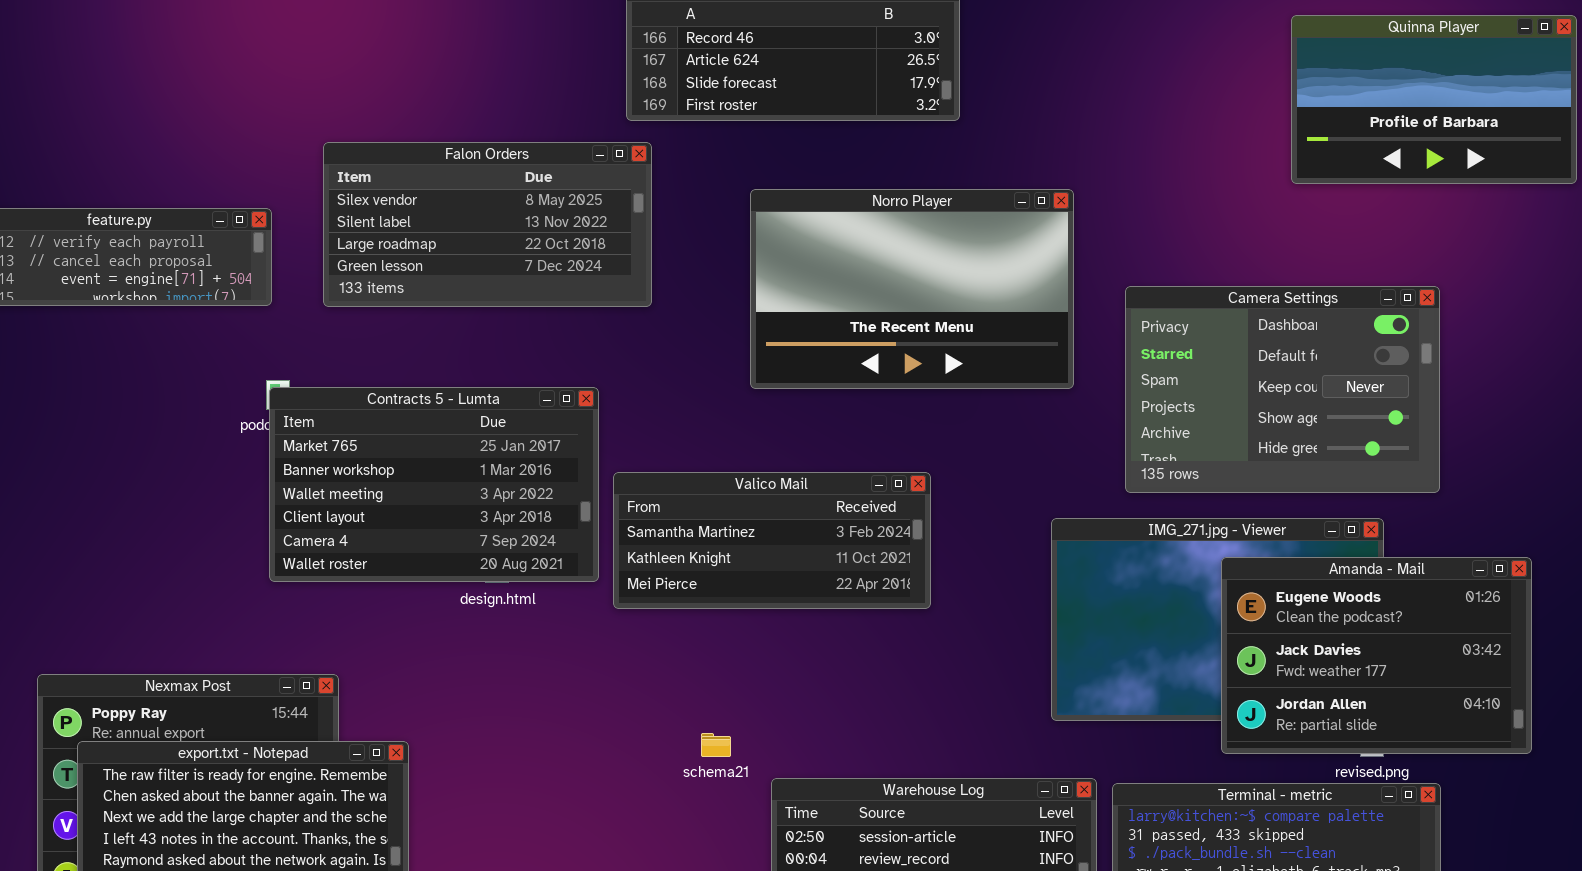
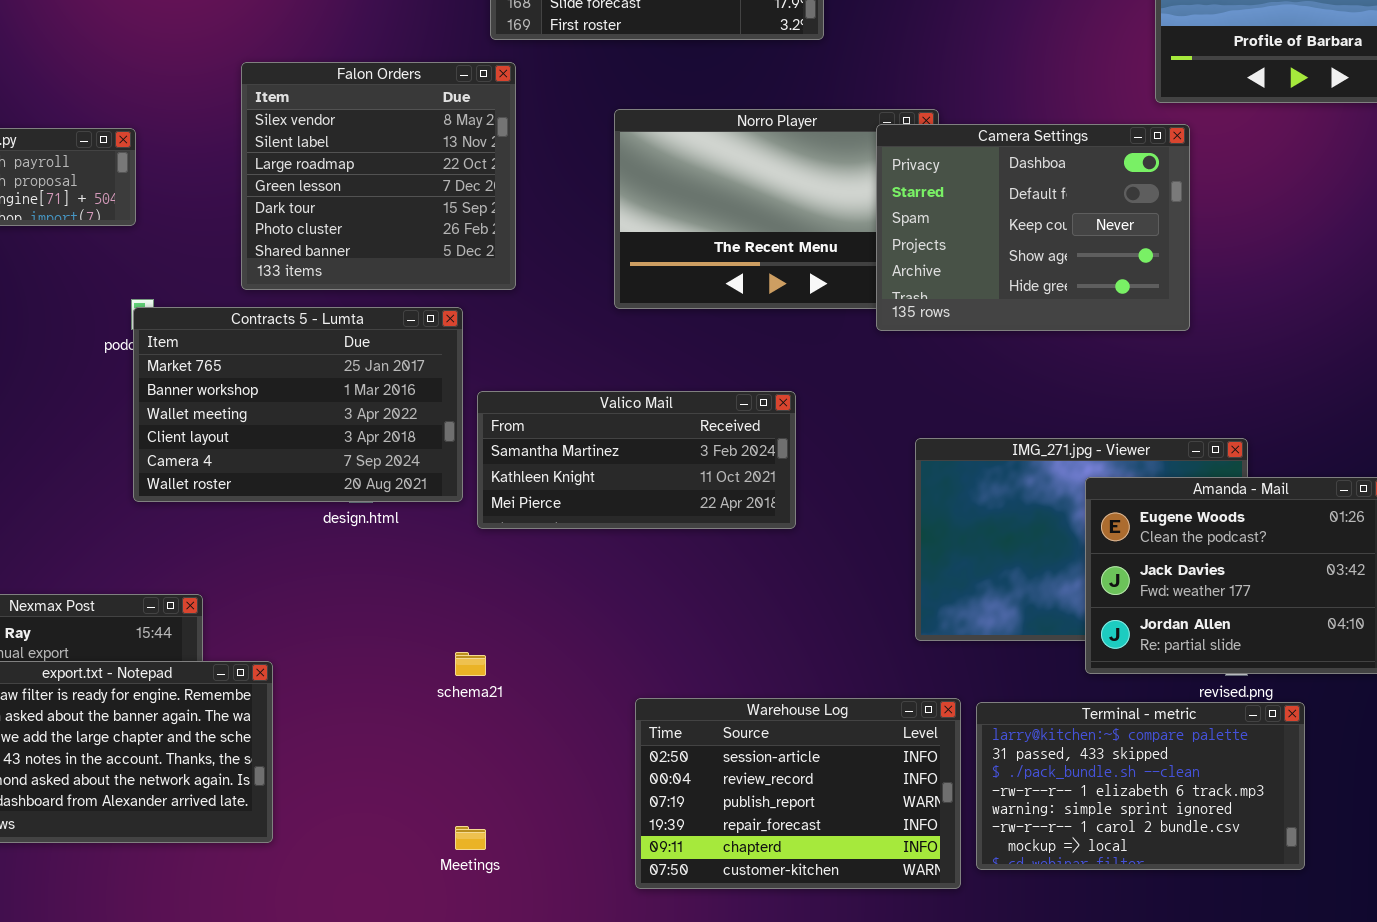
Falon Orders: [323,142,652,307] -> [241,62,516,290], resized
Camera Settings: [1125,286,1440,493] -> [876,124,1190,331], moved
schema21: [701,733,731,757] -> [455,652,486,676], moved

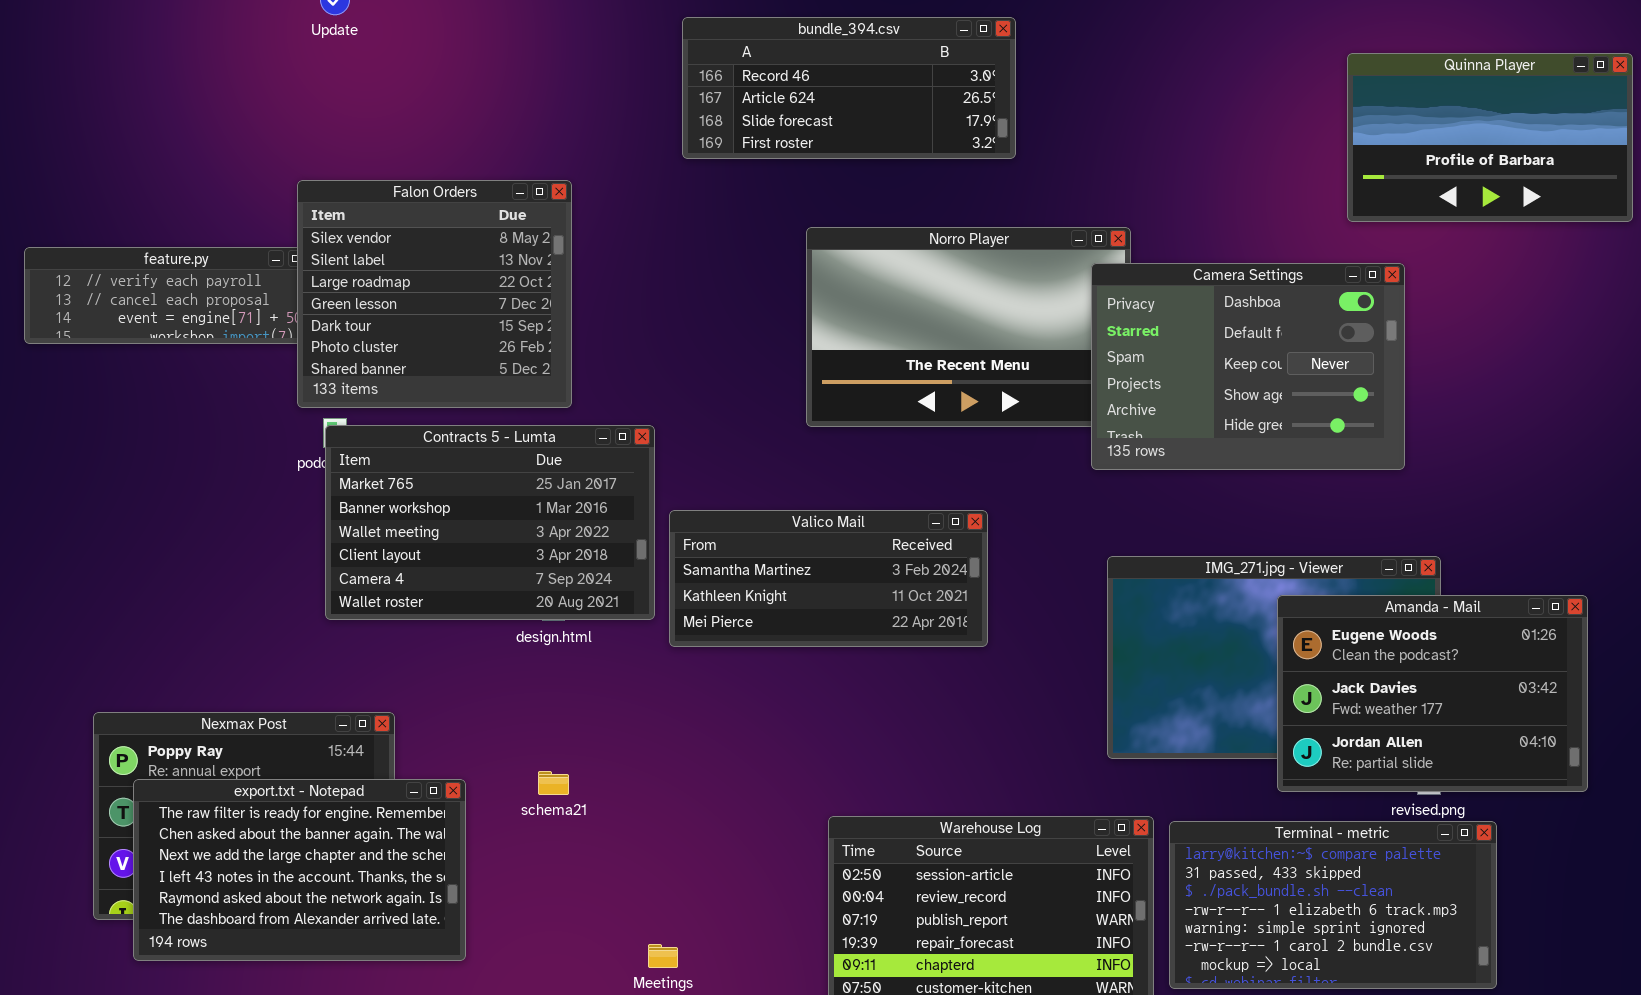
Falon Orders: [241,62,516,290] -> [297,180,572,408], moved
Camera Settings: [876,124,1190,331] -> [1091,263,1405,470], moved
schema21: [455,652,486,676] -> [538,771,569,795], moved

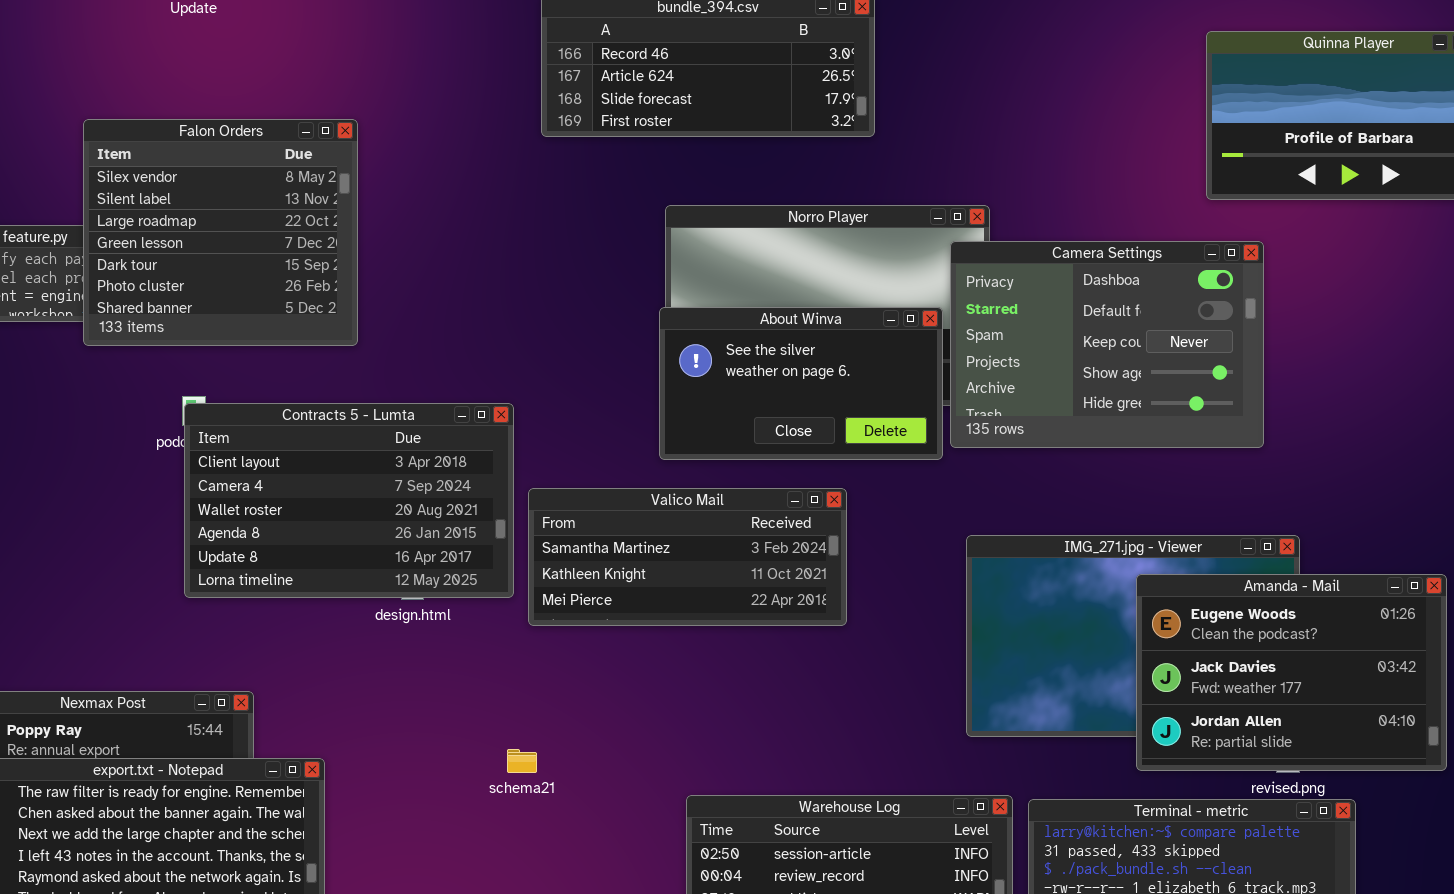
Falon Orders: [297,180,572,408] -> [83,119,358,346], moved
About Winva: none -> [659,307,943,460], opened
Contracts 5 - Lumta: [325,425,655,620] -> [184,403,514,598], scrolled down 3 rows
schema21: [538,771,569,795] -> [507,749,537,773], moved

